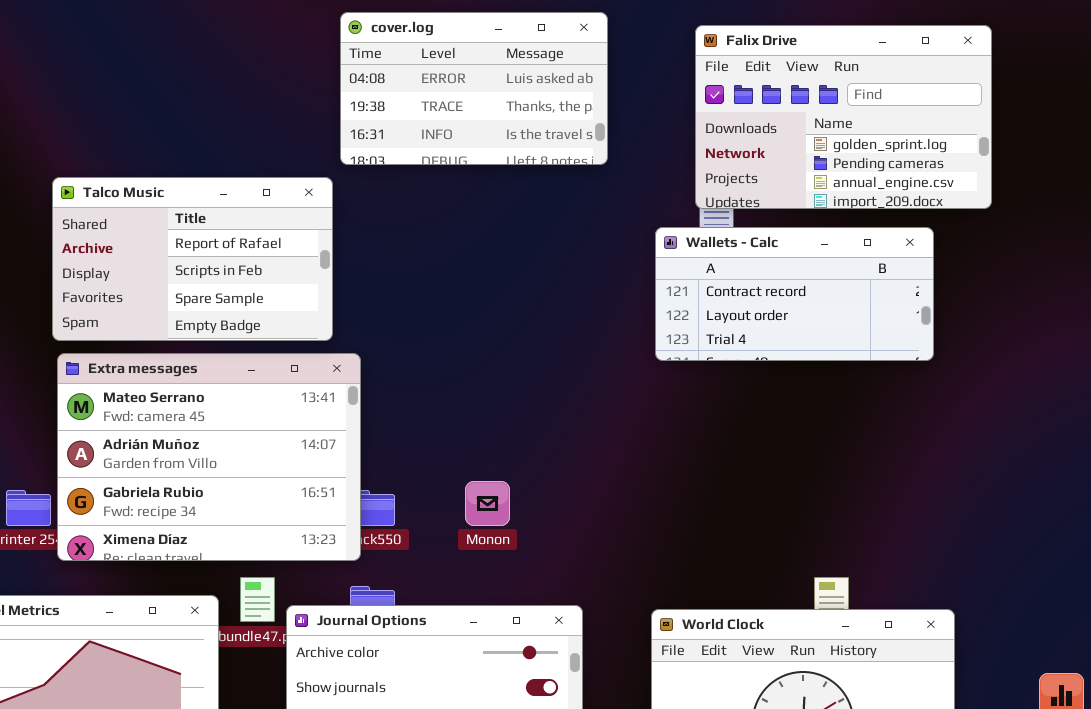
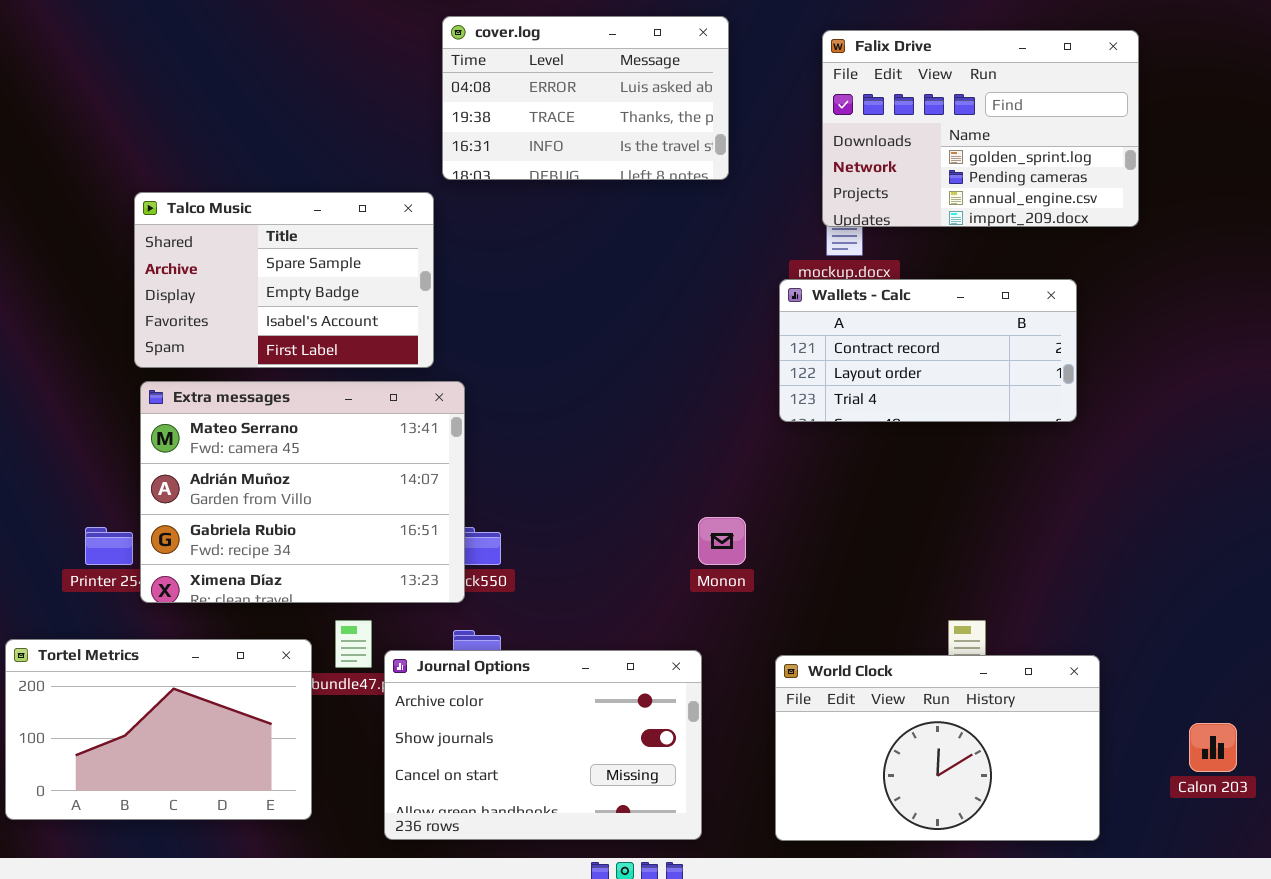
Talco Music: [52,177,333,341] -> [134,192,434,368], scrolled down 2 rows
Wallets - Calc: [655,227,934,361] -> [779,279,1077,422], moved
Monon: [465,481,510,526] -> [698,517,746,565], moved

